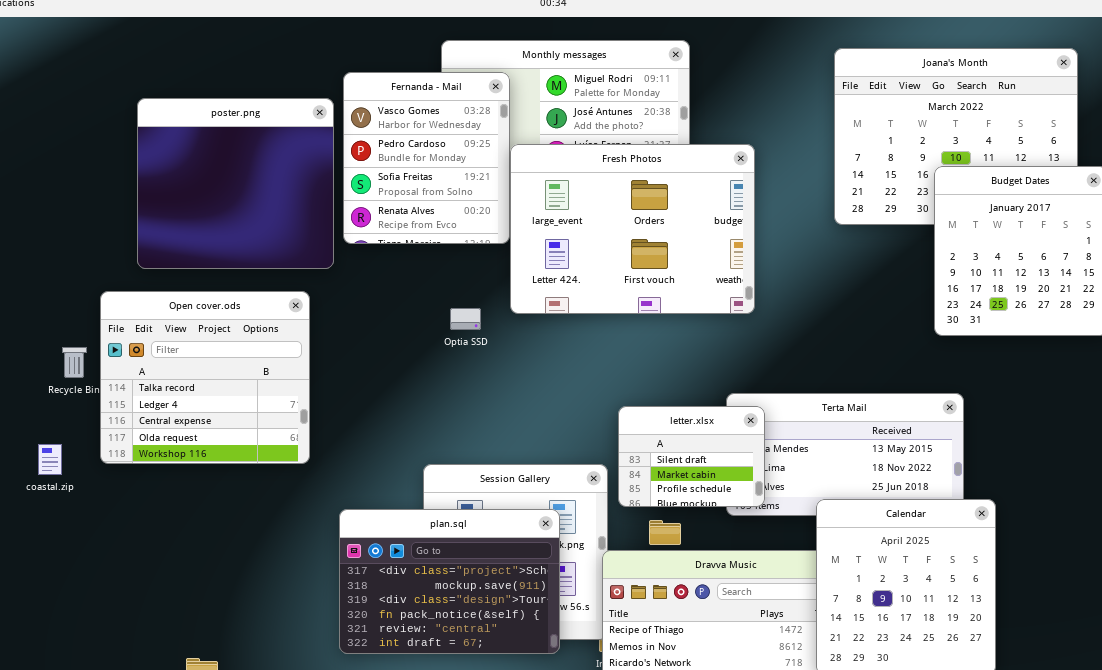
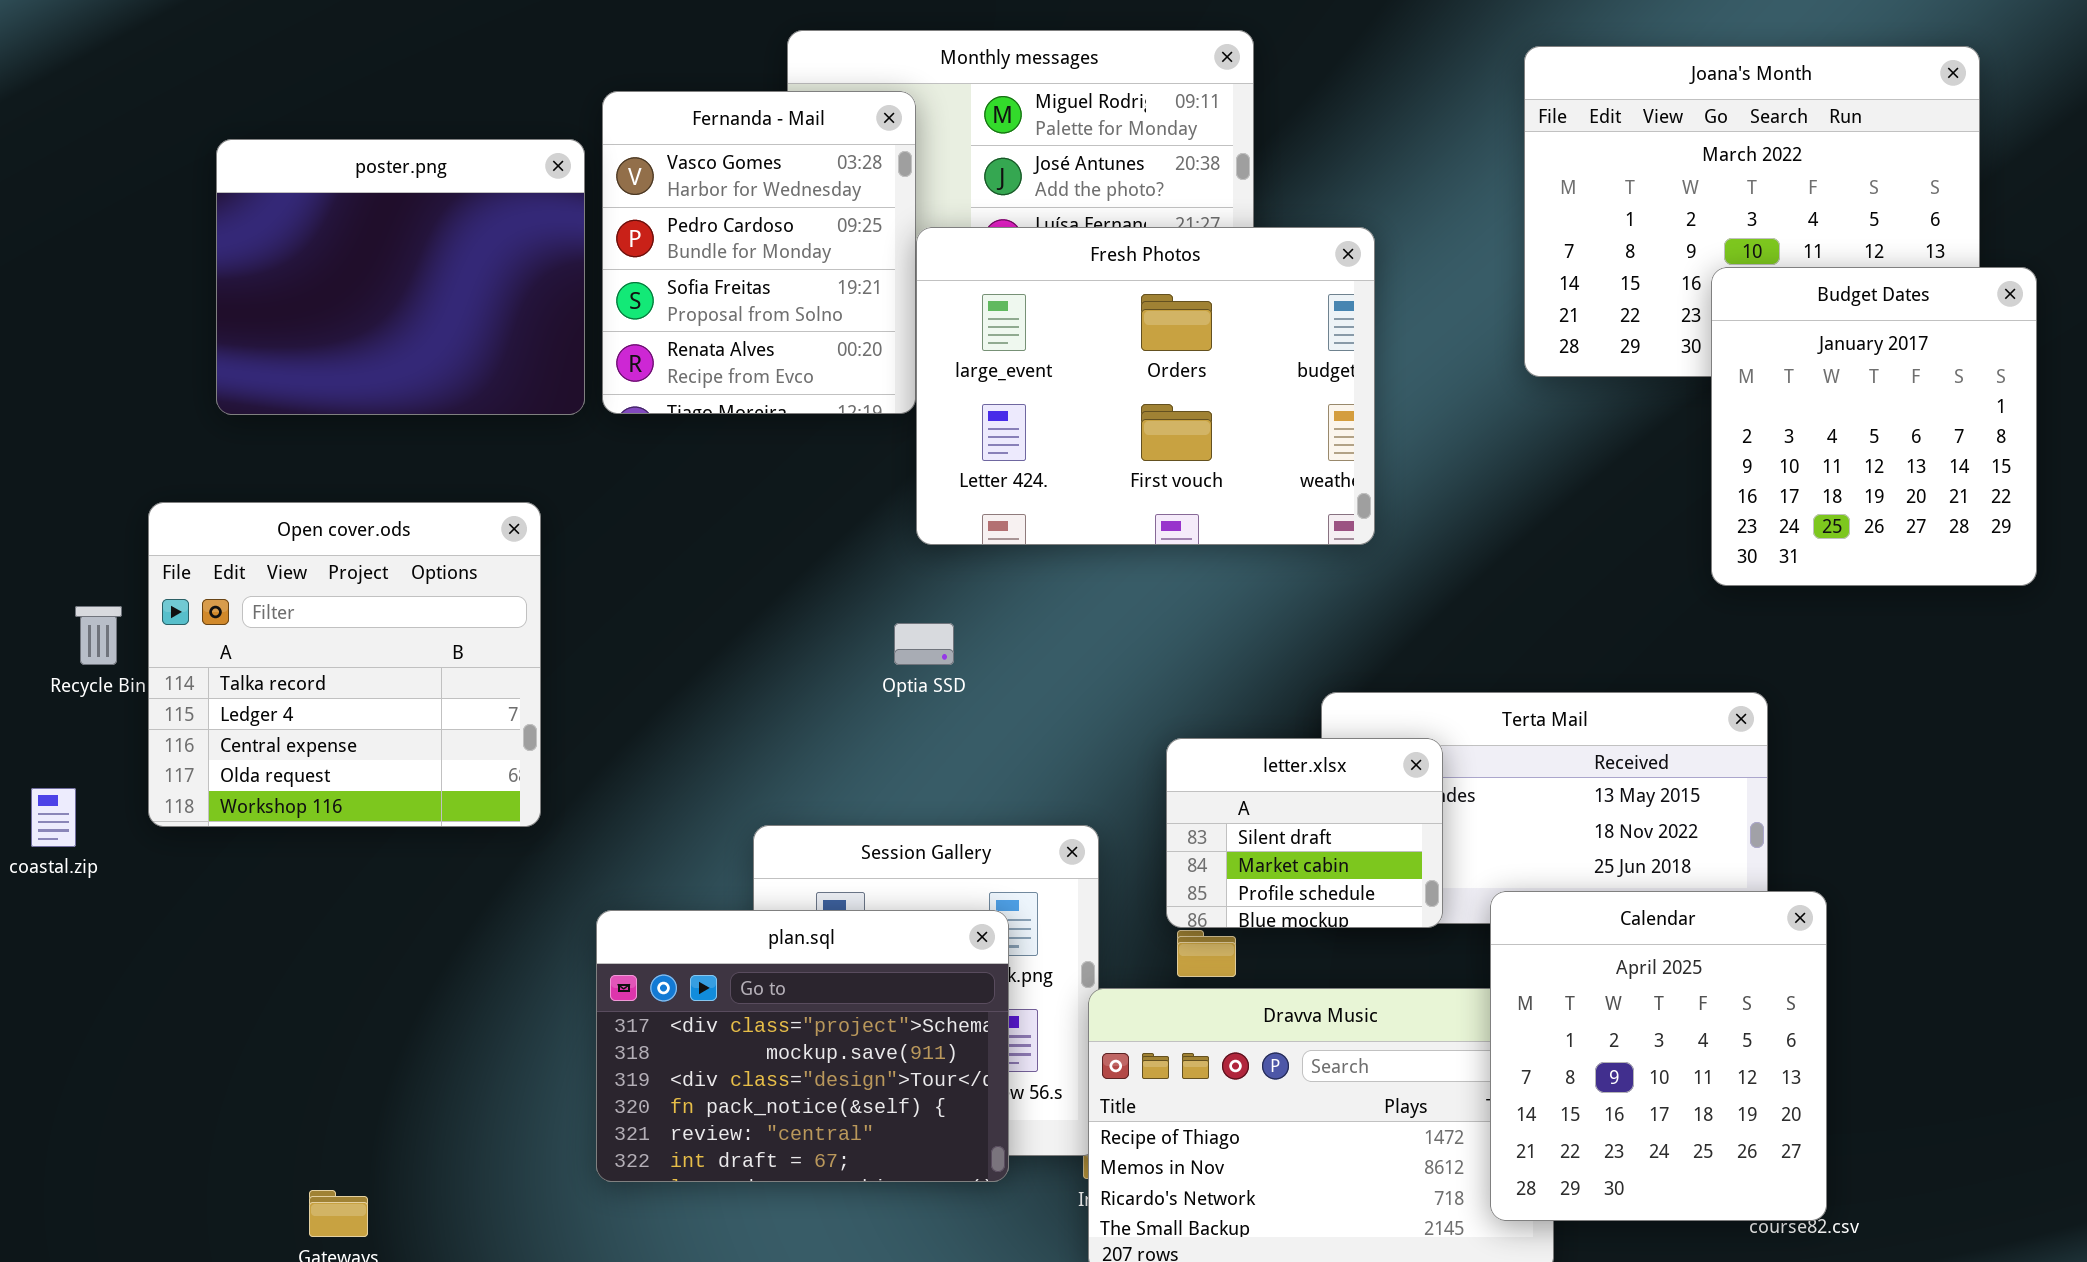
poster.png: [137,98,334,269] -> [216,139,585,415], resized
Optia SSD: [450,308,481,330] -> [894,623,954,665], moved
letter.xlsx: [618,406,765,507] -> [1166,738,1443,928], moved

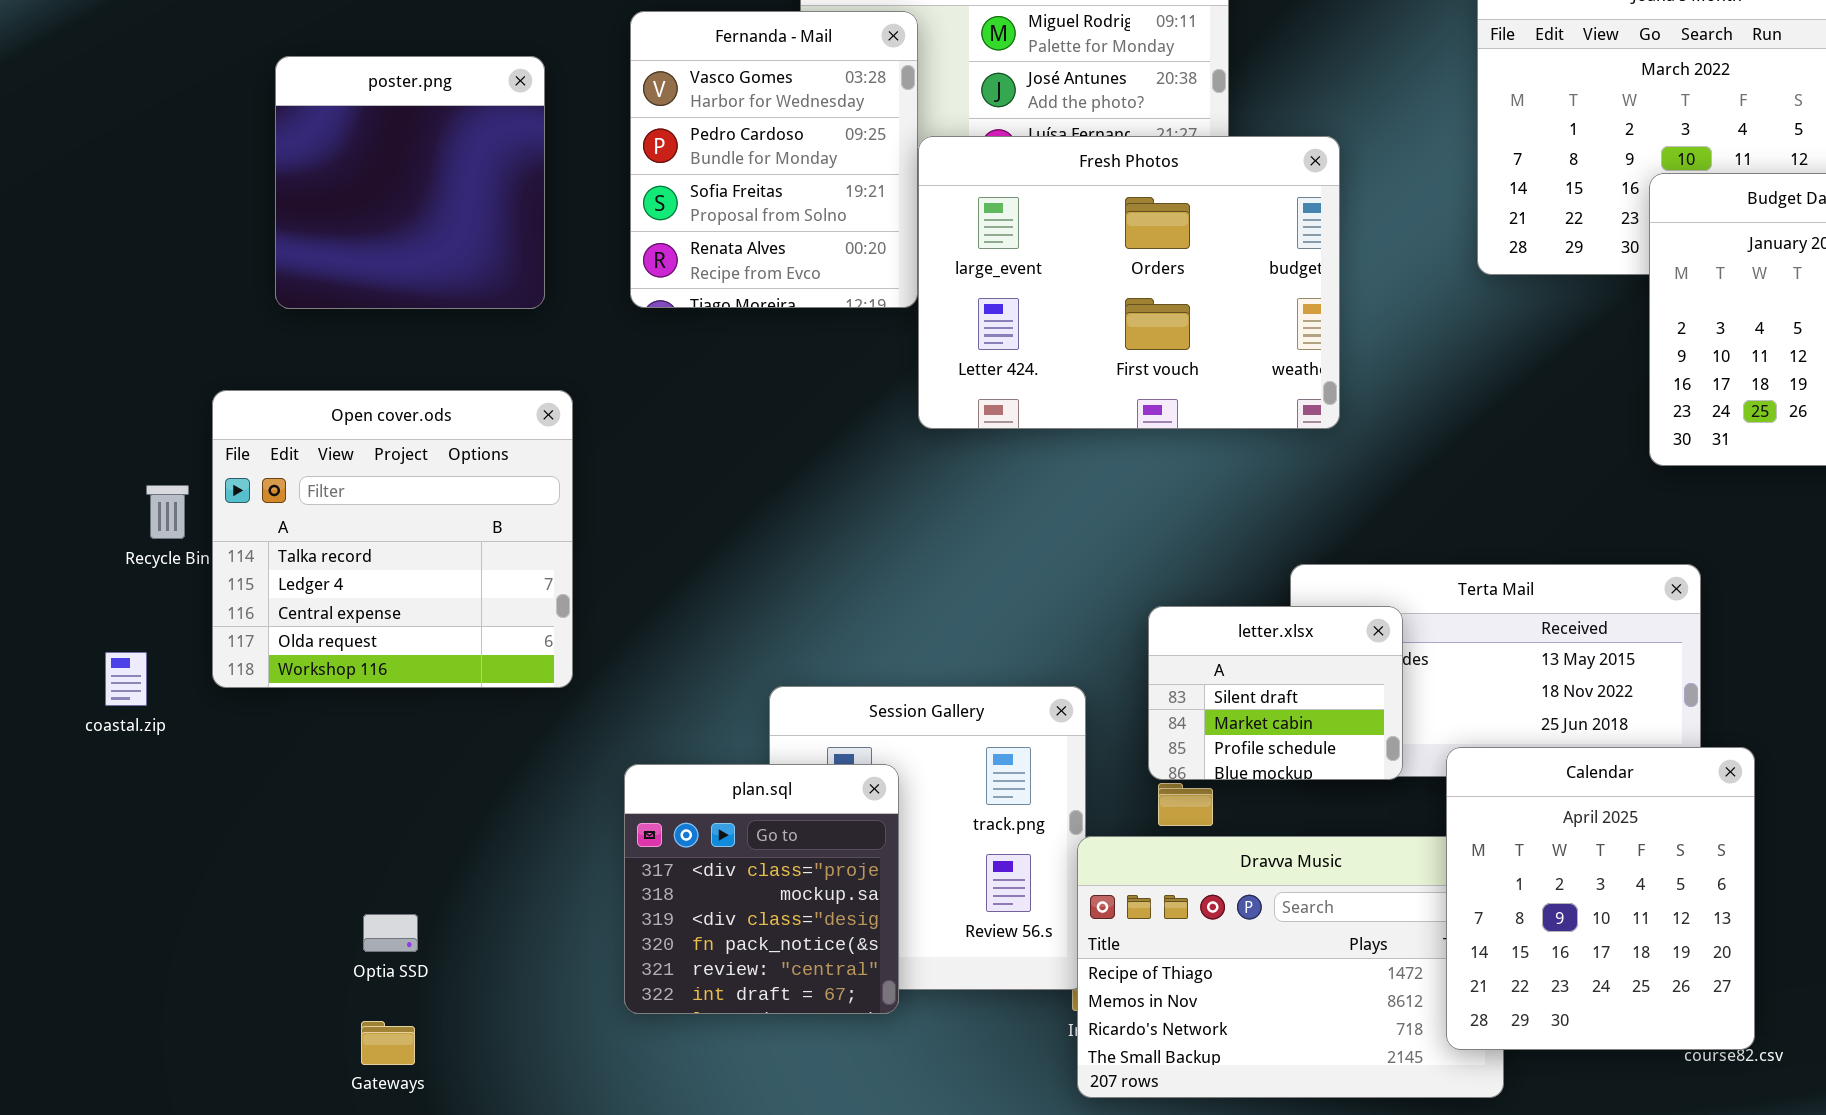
poster.png: [216,139,585,415] -> [275,56,545,309], resized
Optia SSD: [894,623,954,665] -> [363,914,418,952], moved
plan.sql: [596,910,1009,1182] -> [624,764,899,1014], resized

